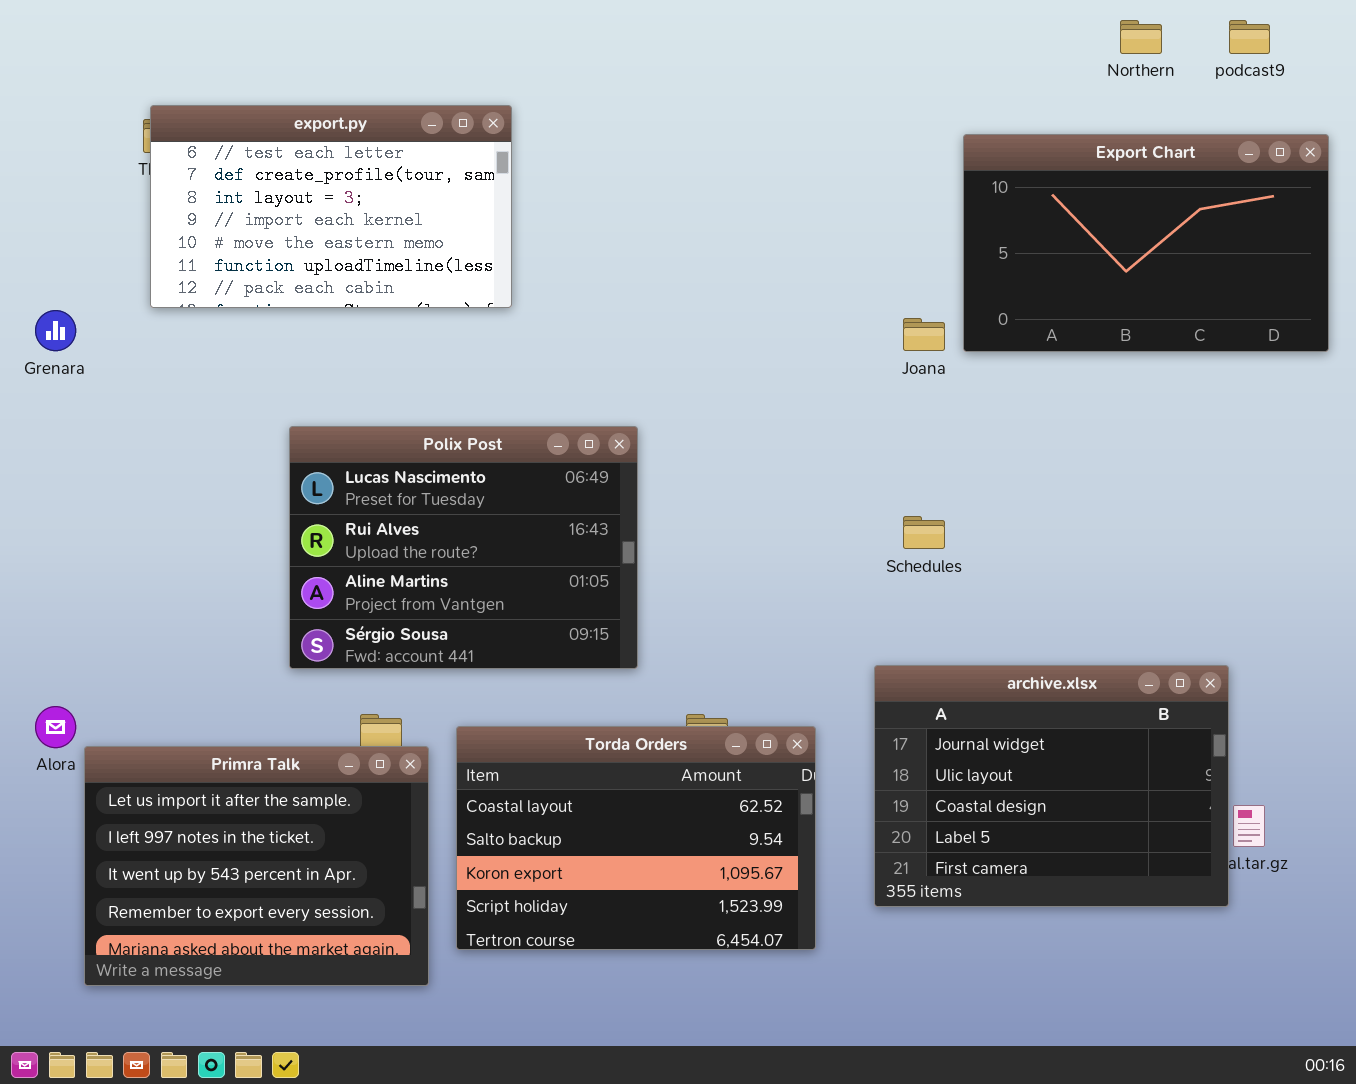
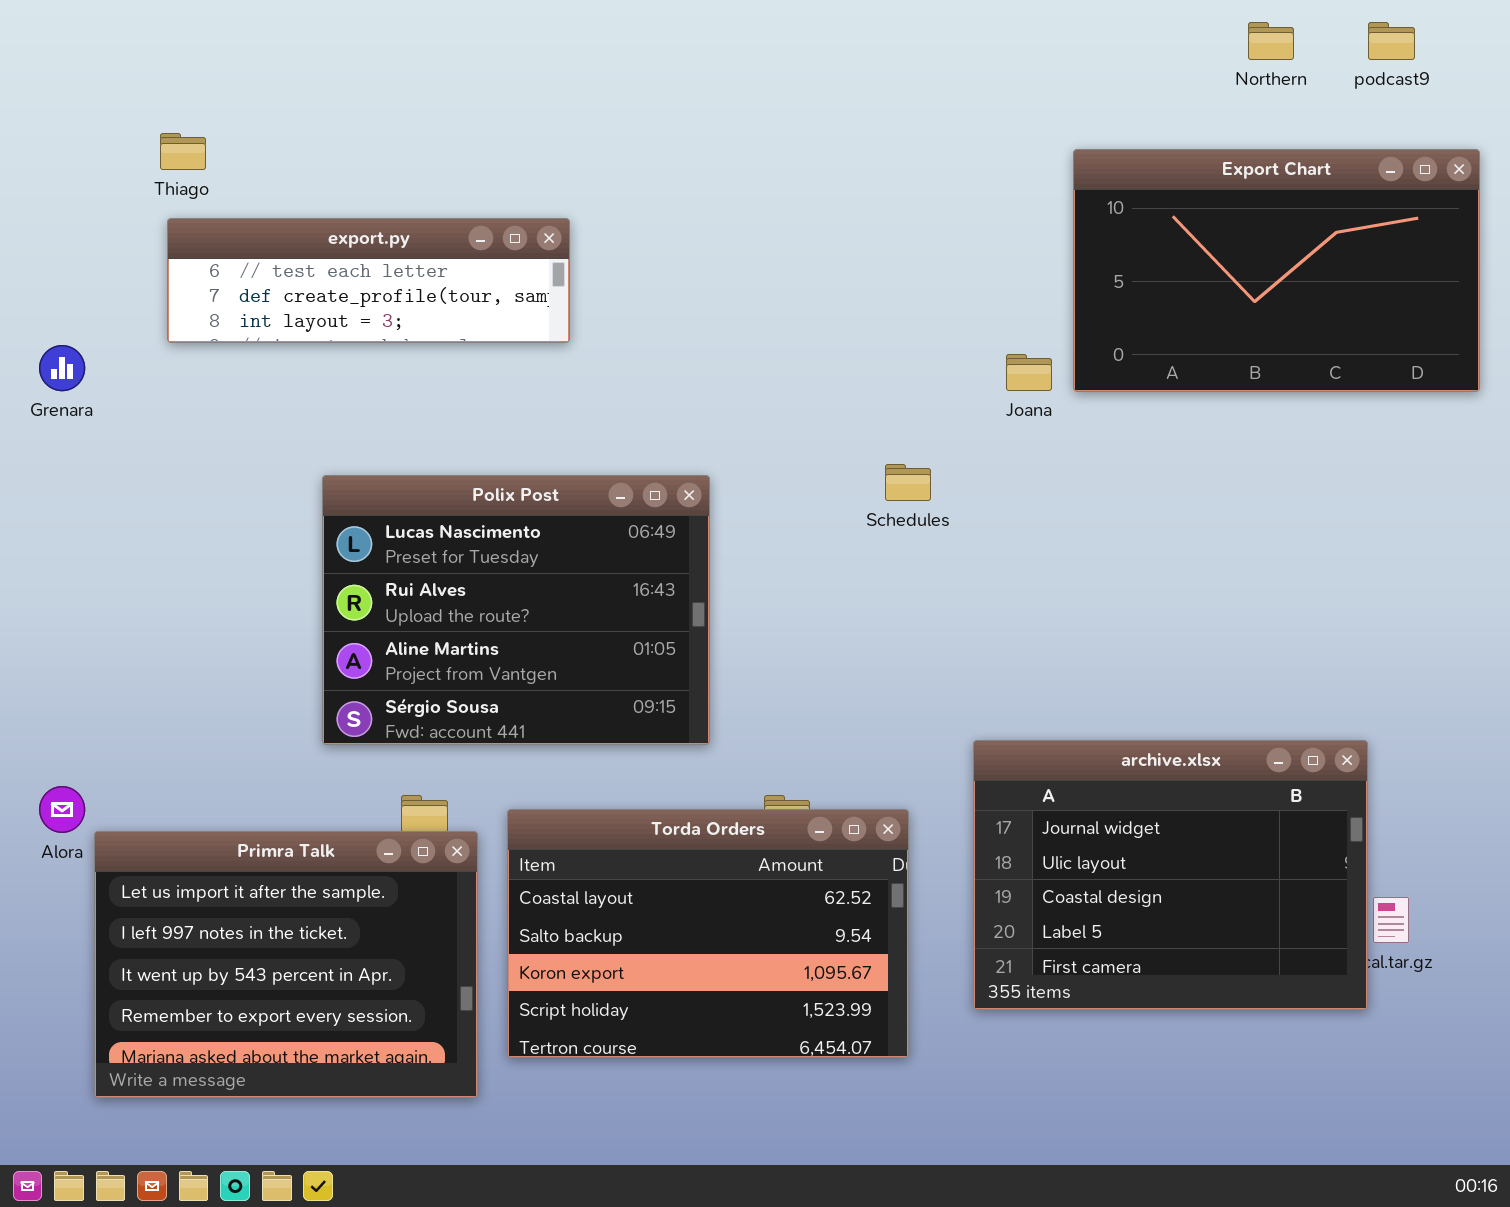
export.py: [150,105,512,308] -> [167,218,570,343], resized
Schedules: [903,516,945,549] -> [885,464,931,501], moved

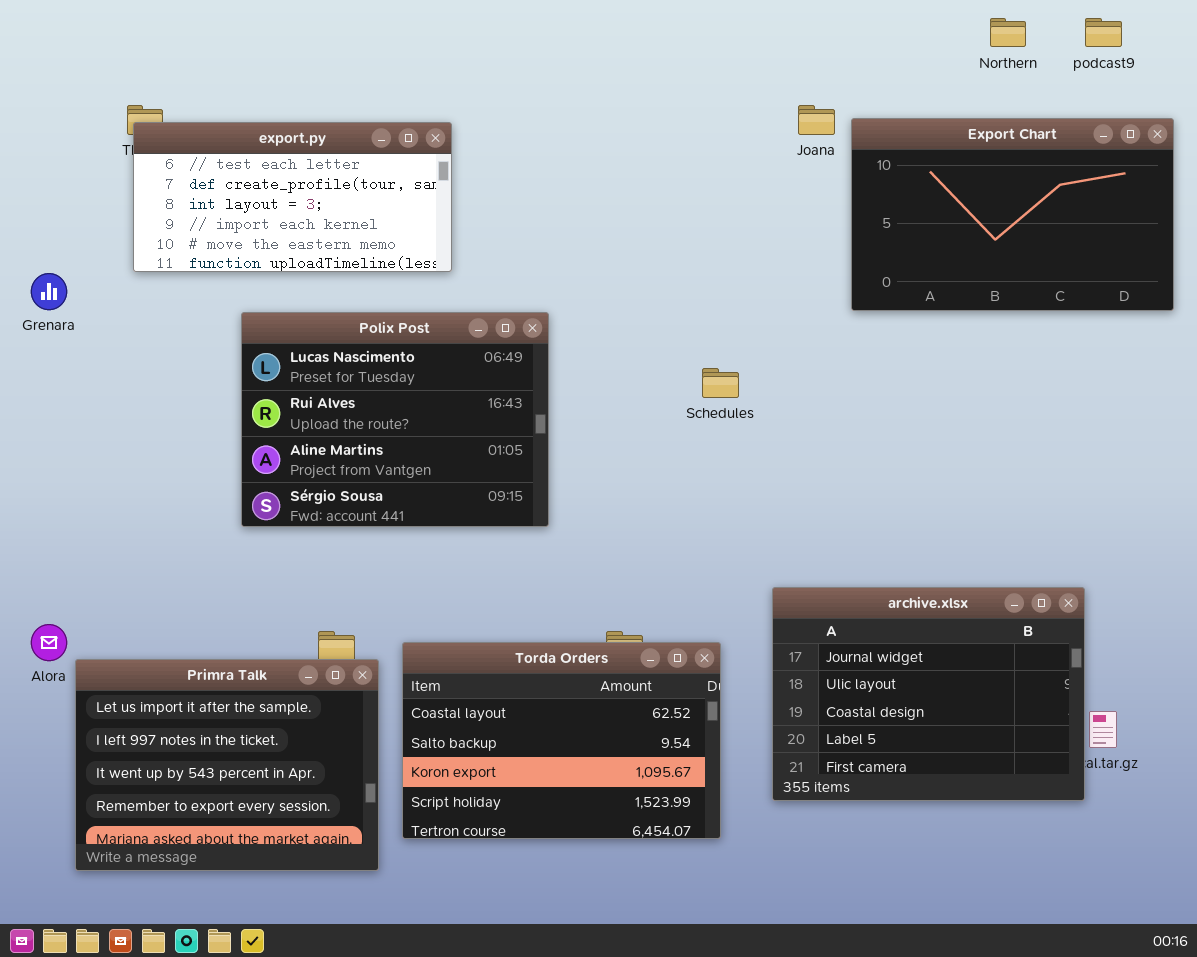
export.py: [167,218,570,343] -> [133,122,452,272], resized
Joana: [1006,354,1052,391] -> [798,105,835,135], moved
Polix Post: [322,475,710,745] -> [241,312,549,527], moved

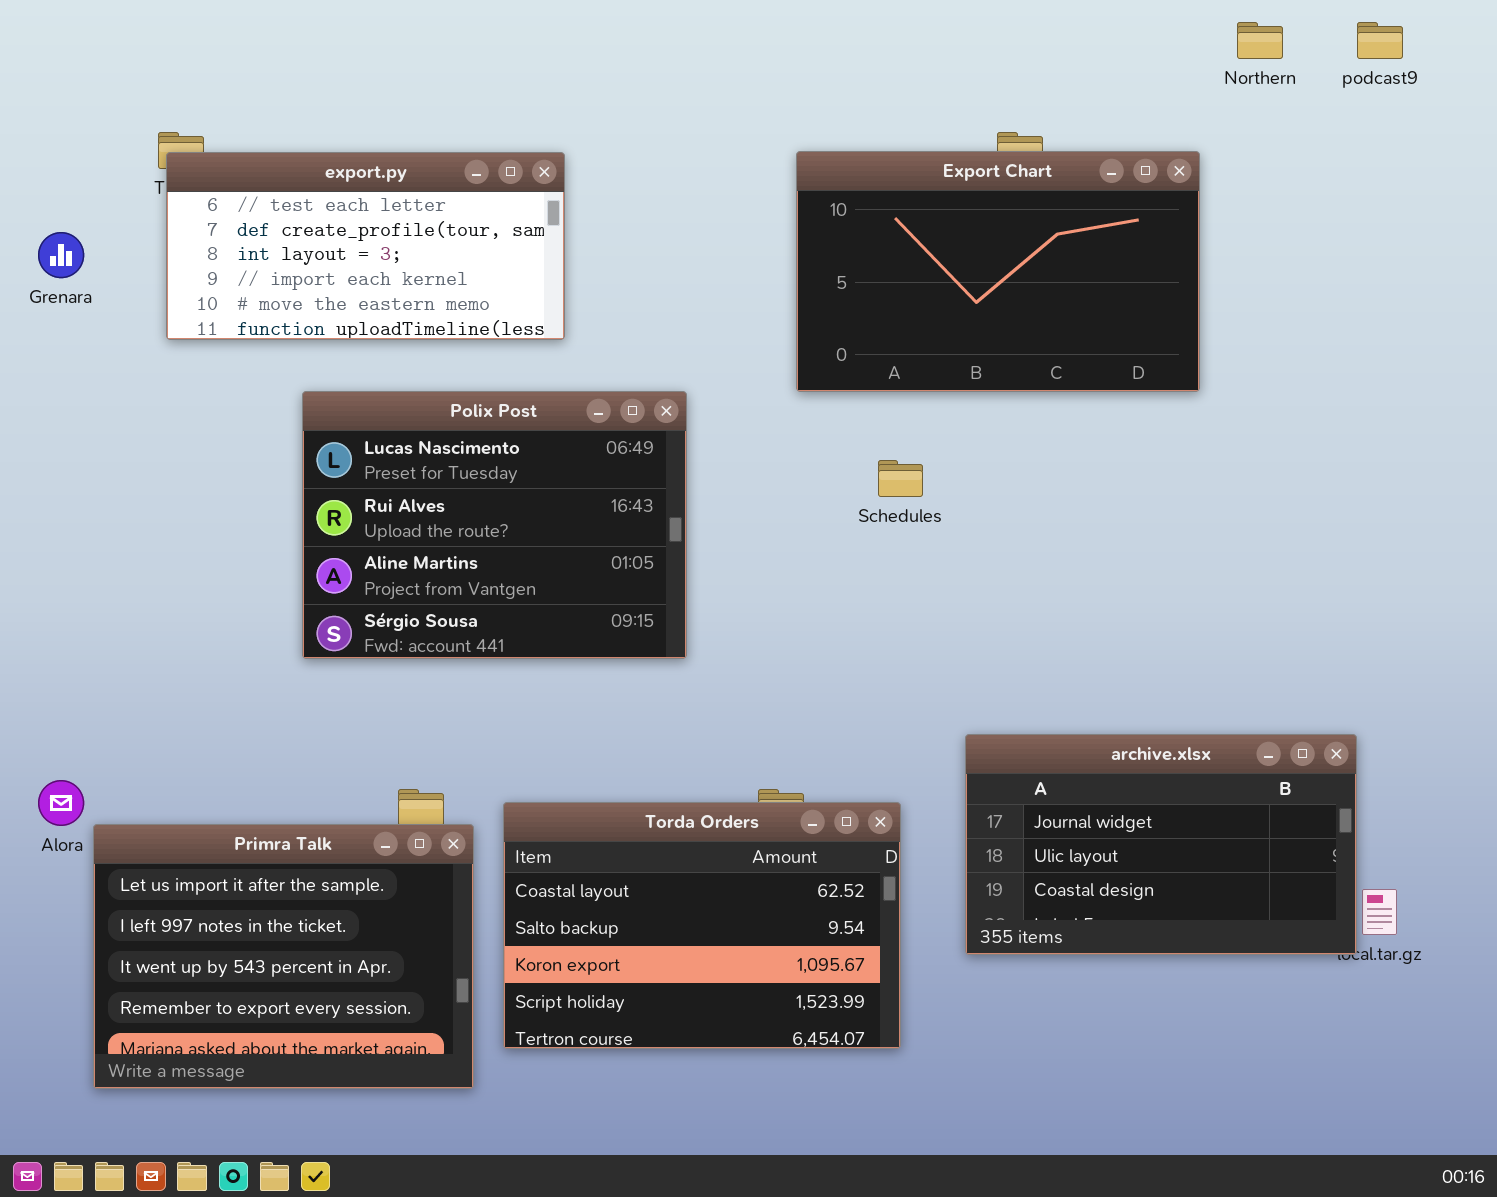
Export Chart: [851,118,1174,311] -> [796,151,1200,392], moved
Grenara: [31,273,67,310] -> [38,232,84,278], moved
archive.xlsx: [772,587,1085,801] -> [965,734,1357,955], resized

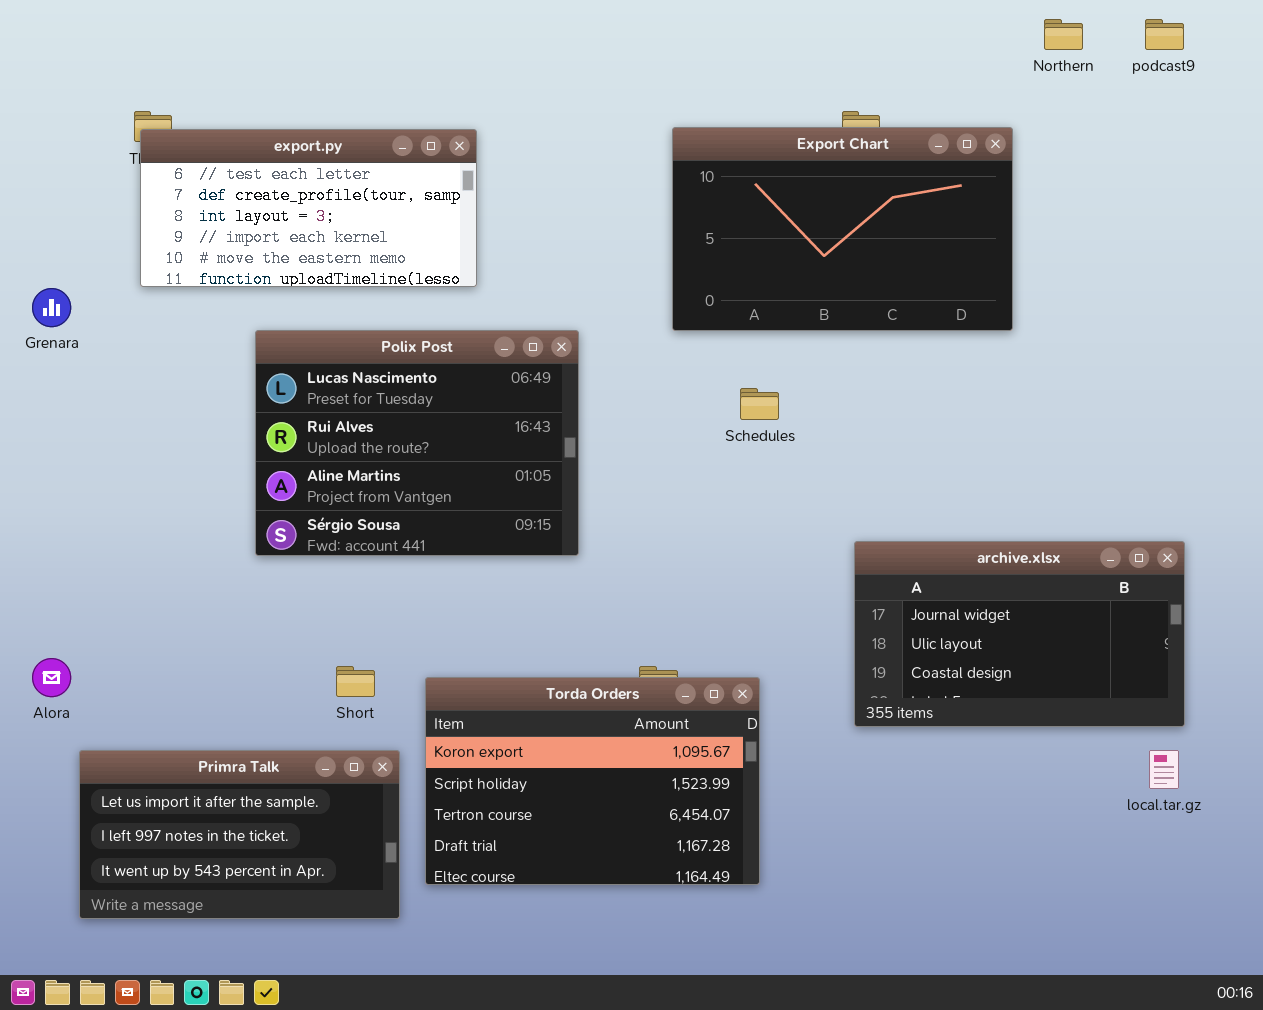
Grenara: [38,232,84,278] -> [32,288,71,327], moved
archive.xlsx: [965,734,1357,955] -> [854,541,1185,727], moved
Torda Orders: [503,802,901,1049] -> [425,677,760,885], scrolled down 2 rows
Primra Talk: [93,824,474,1089] -> [79,750,400,919], resized

